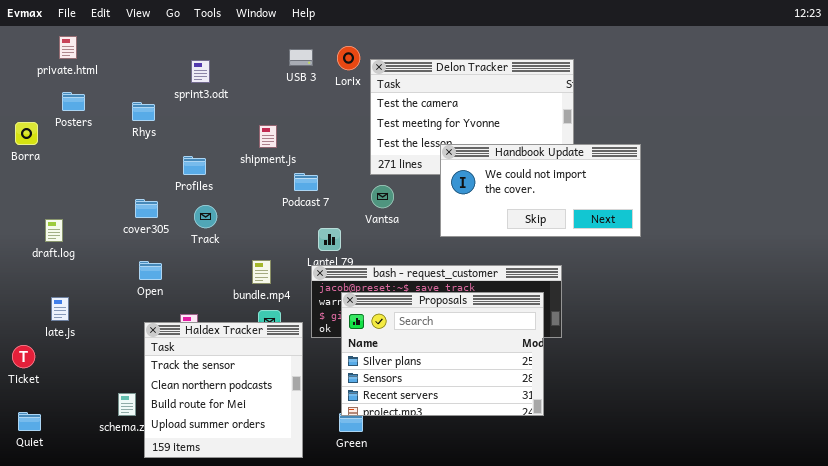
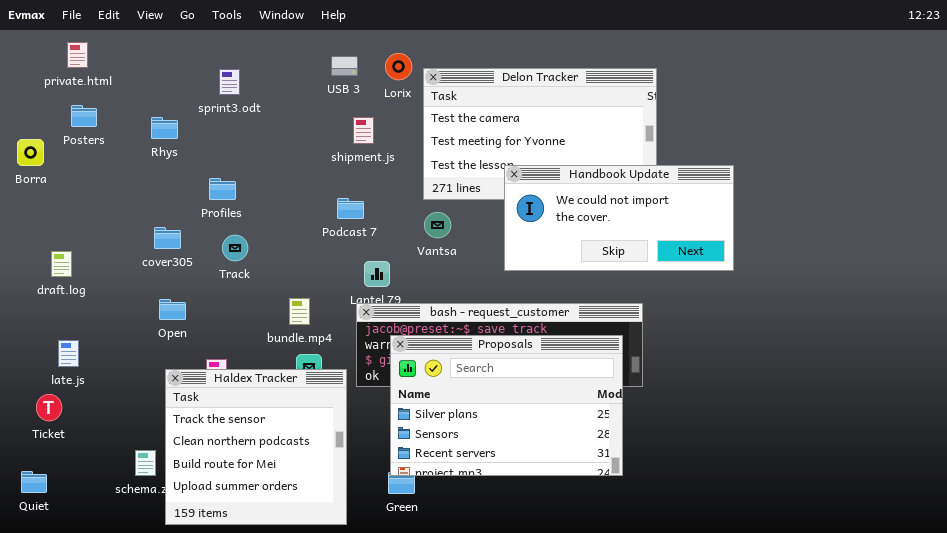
shipment.js: [259,125,277,148] -> [353,117,374,144], moved
Ticket: [12,345,35,368] -> [36,394,62,421], moved

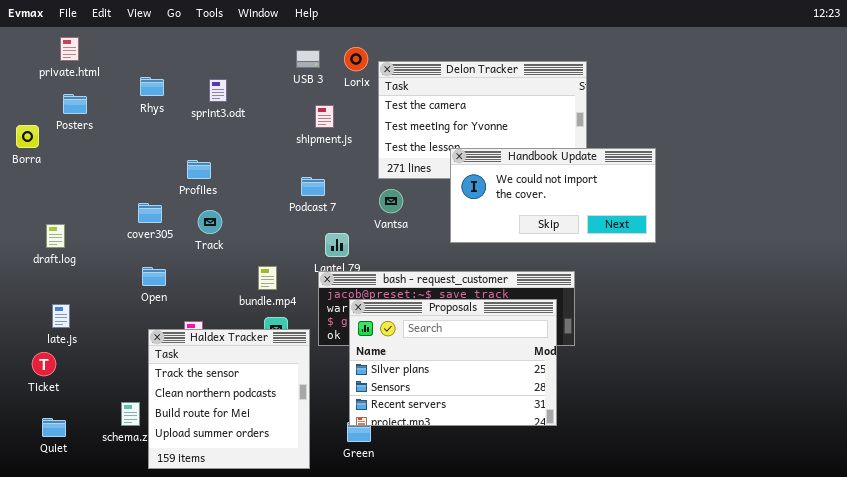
sprint3.odt: [219,69,240,95] -> [209,79,227,102], moved
Rhys: [151,117,178,139] -> [140,77,164,96], moved
Quiet: [21,471,47,493] -> [42,418,66,437], moved

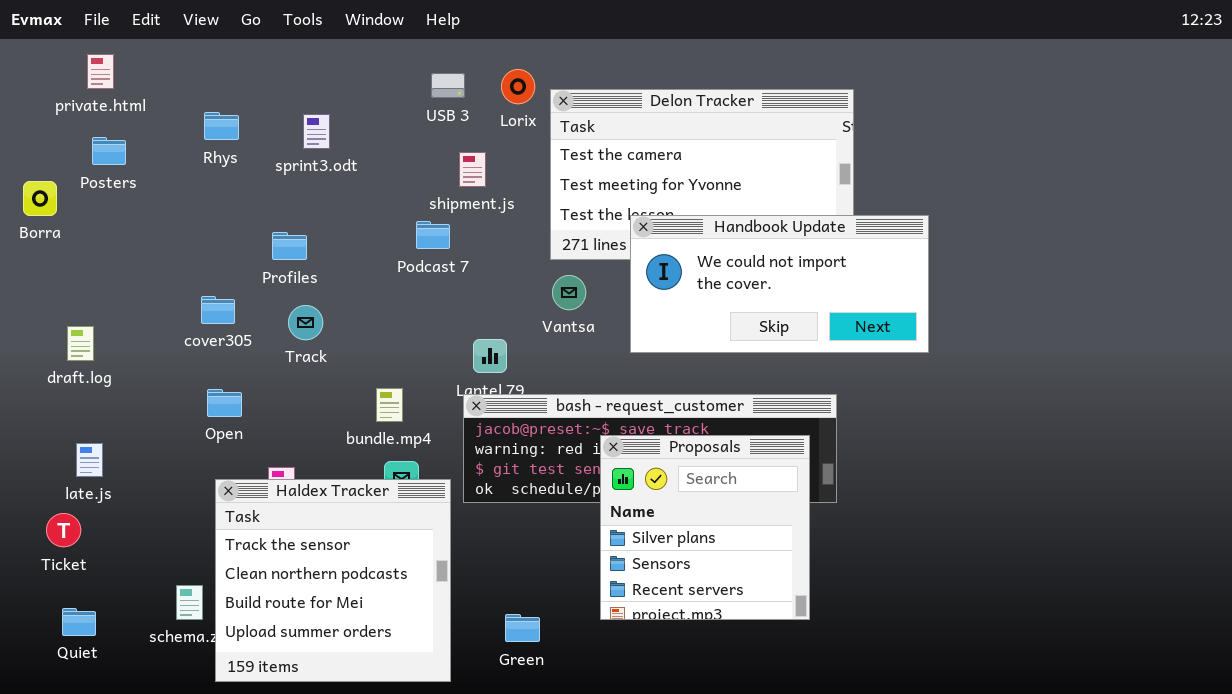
Handbook Update: [450,148,656,243] -> [630,215,929,353], moved
Podcast 7: [301,177,325,196] -> [416,221,450,249], moved
Proposals: [349,299,557,426] -> [600,435,810,620], resized

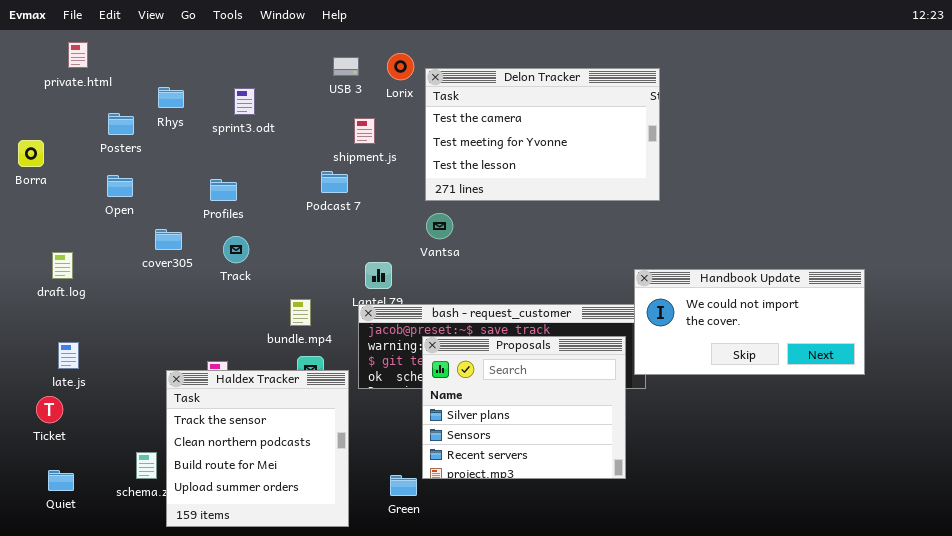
Posters: [92,137,126,165] -> [108,113,134,135], moved
Handbook Update: [630,215,929,353] -> [634,269,865,375], moved
Open: [207,389,242,417] -> [107,175,133,197], moved
Proposals: [600,435,810,620] -> [422,336,626,479], resized

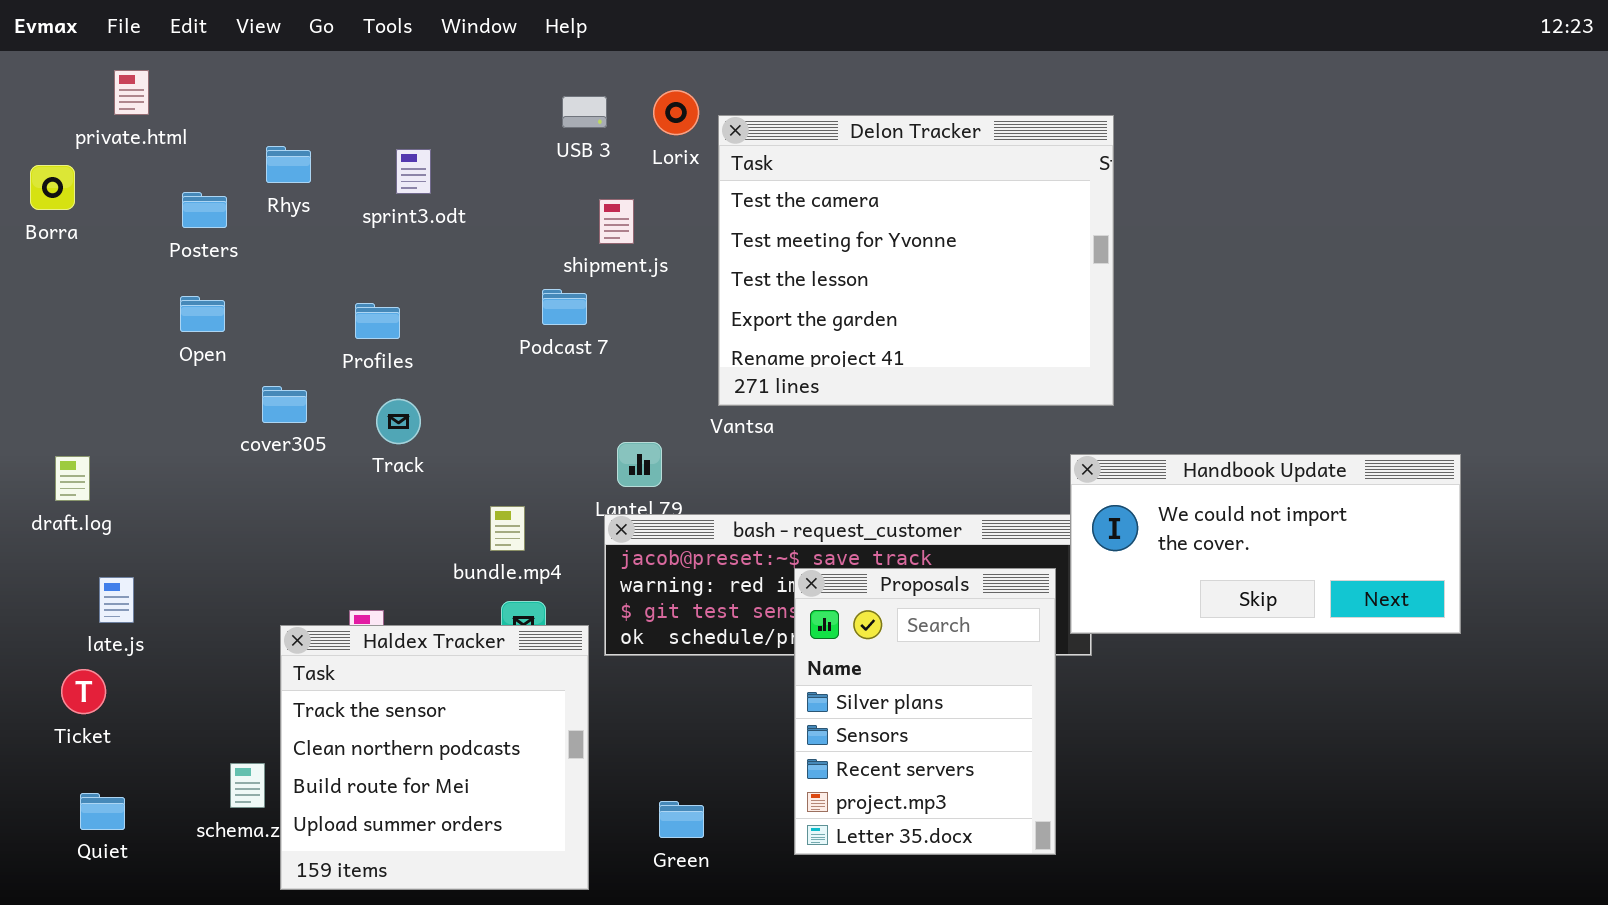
Delon Tracker: [425,68,660,201] -> [718,115,1114,406], resized
Borra: [18,140,44,167] -> [30,165,75,210], moved
draft.log: [52,252,73,279] -> [55,456,90,501], moved
Proposals: [422,336,626,479] -> [794,568,1056,855], resized

